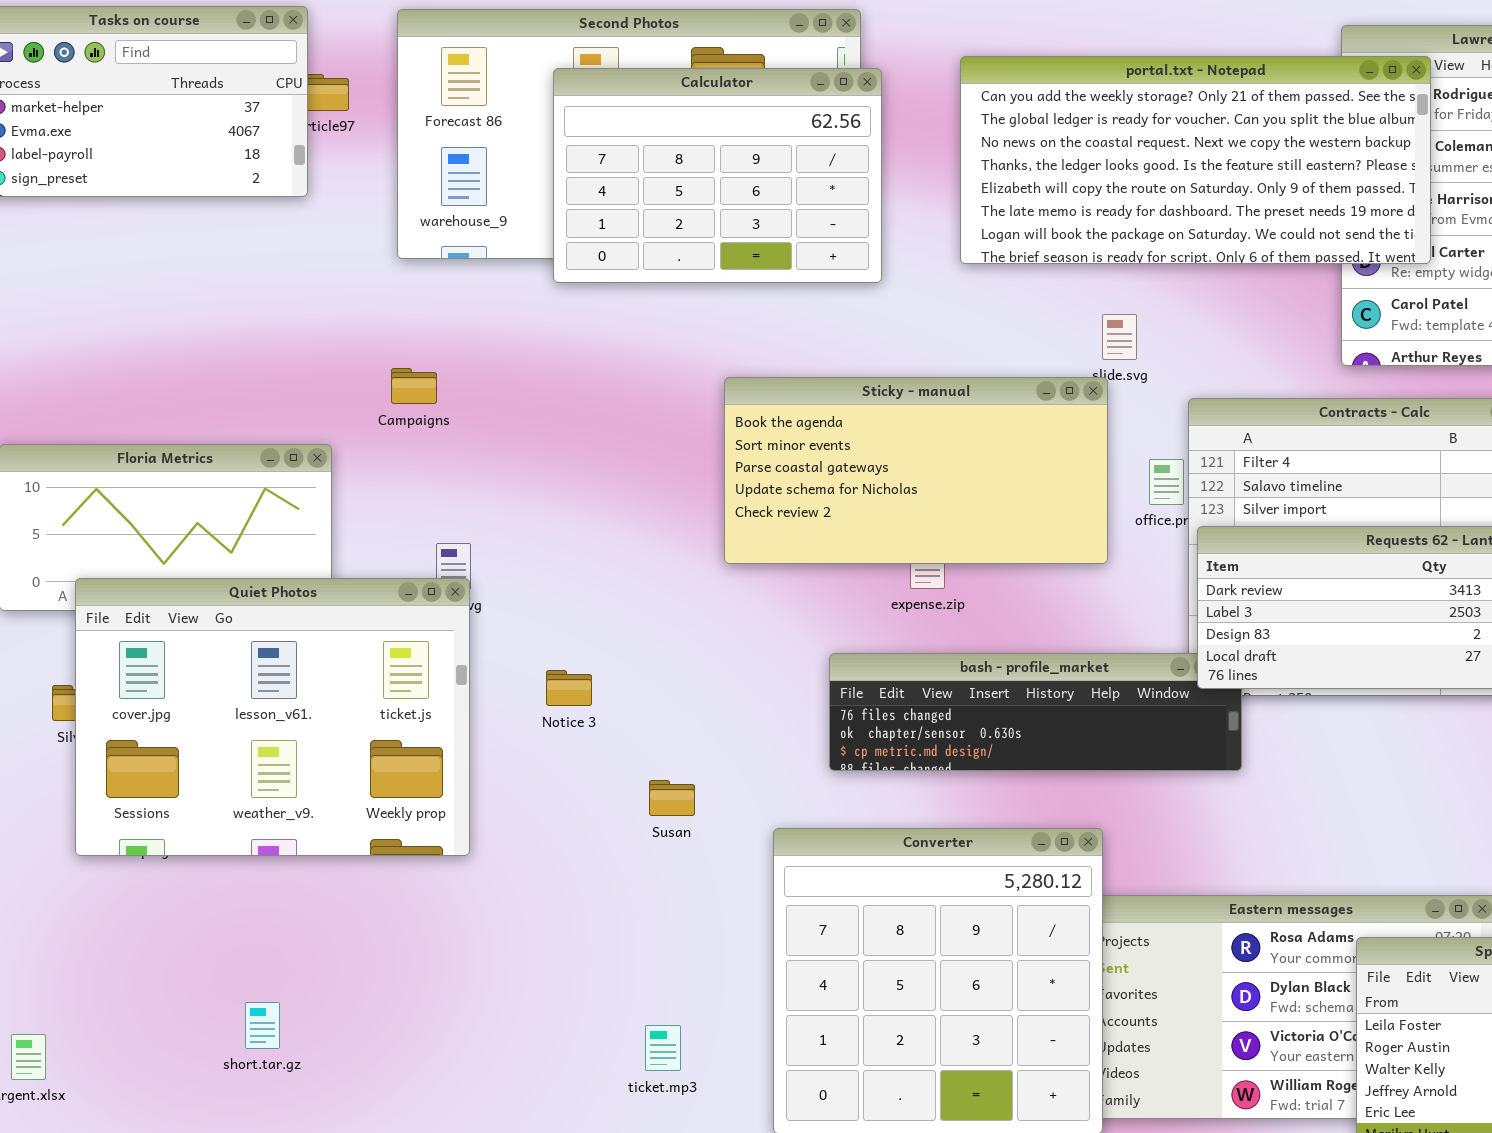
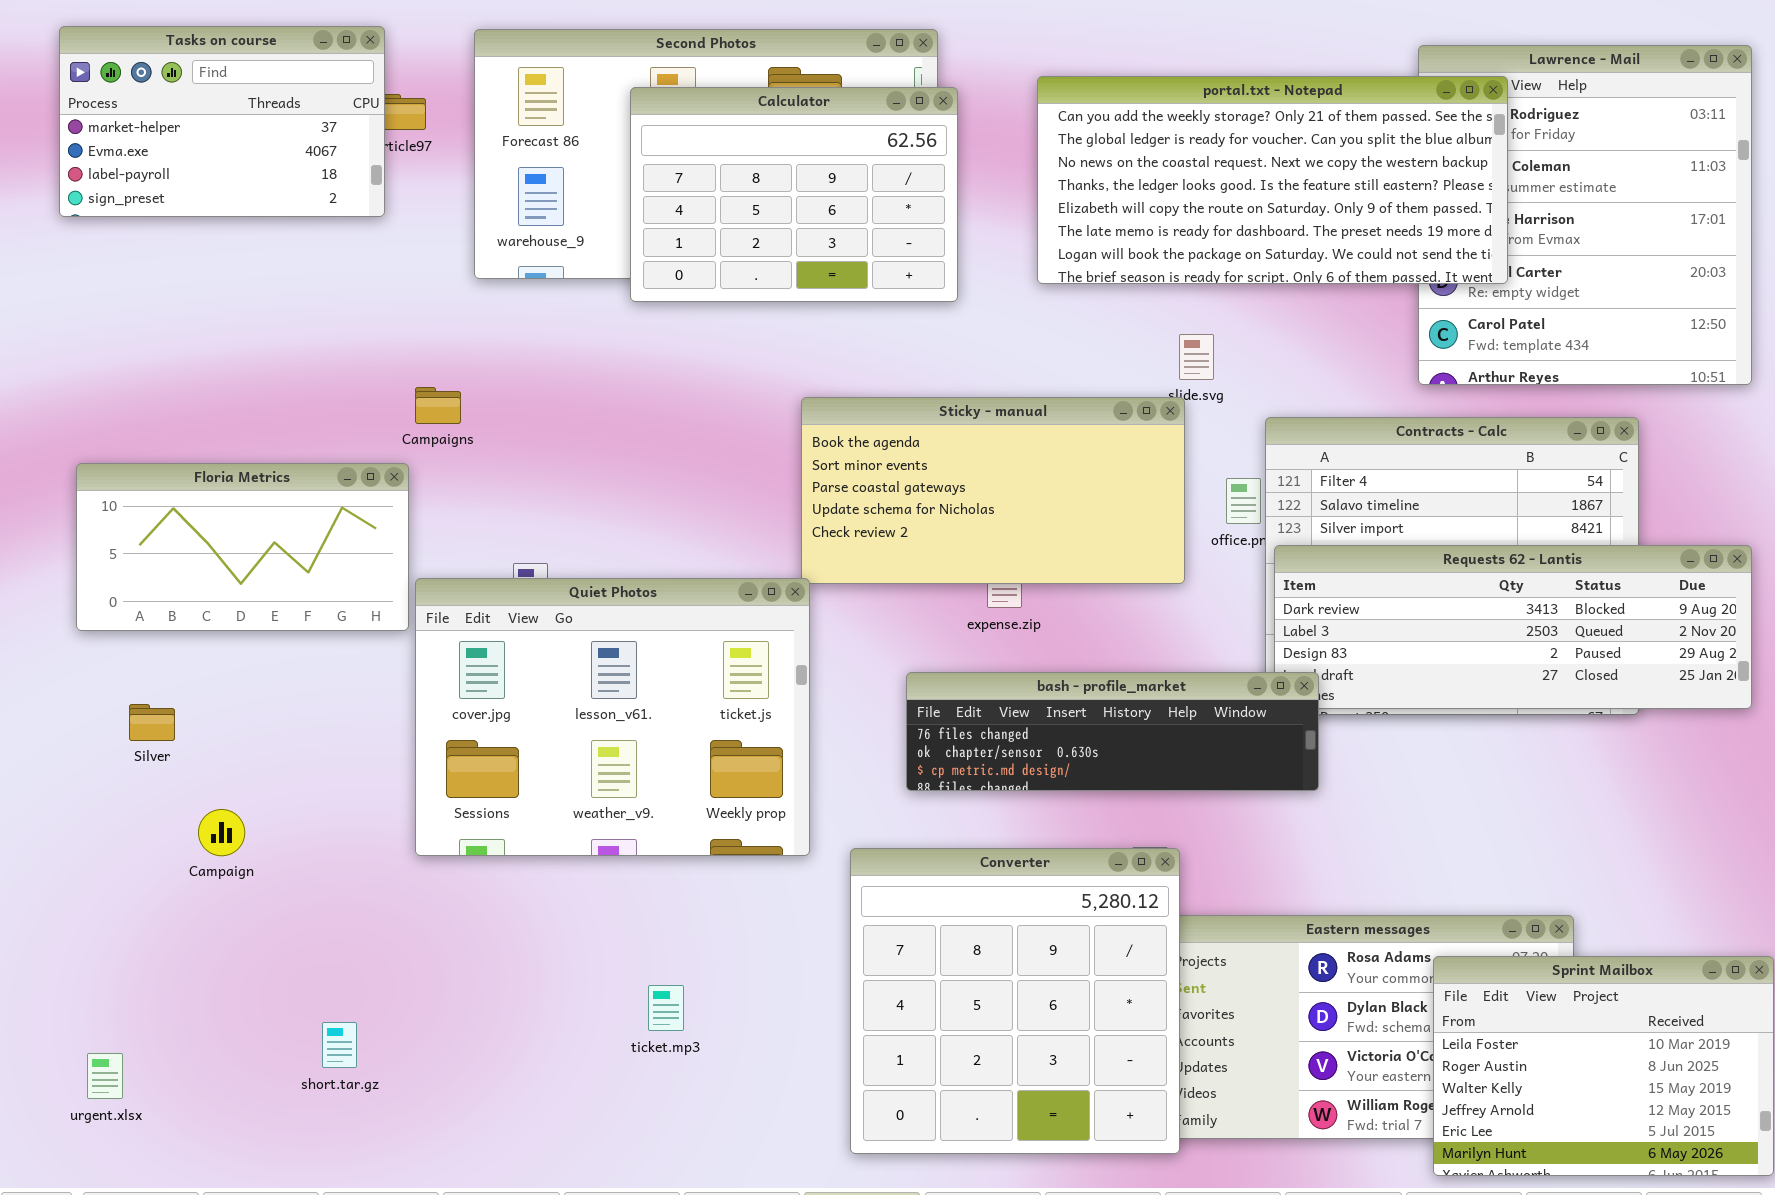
Campaigns: [391,368,437,404] -> [415,387,461,424], moved
Quiet Photos: [75,578,470,856] -> [415,578,810,856], moved
bash - profile_market: [829,653,1242,771] -> [906,672,1319,791], raised
ticket.mp3: [645,1025,681,1071] -> [648,985,684,1031], moved

